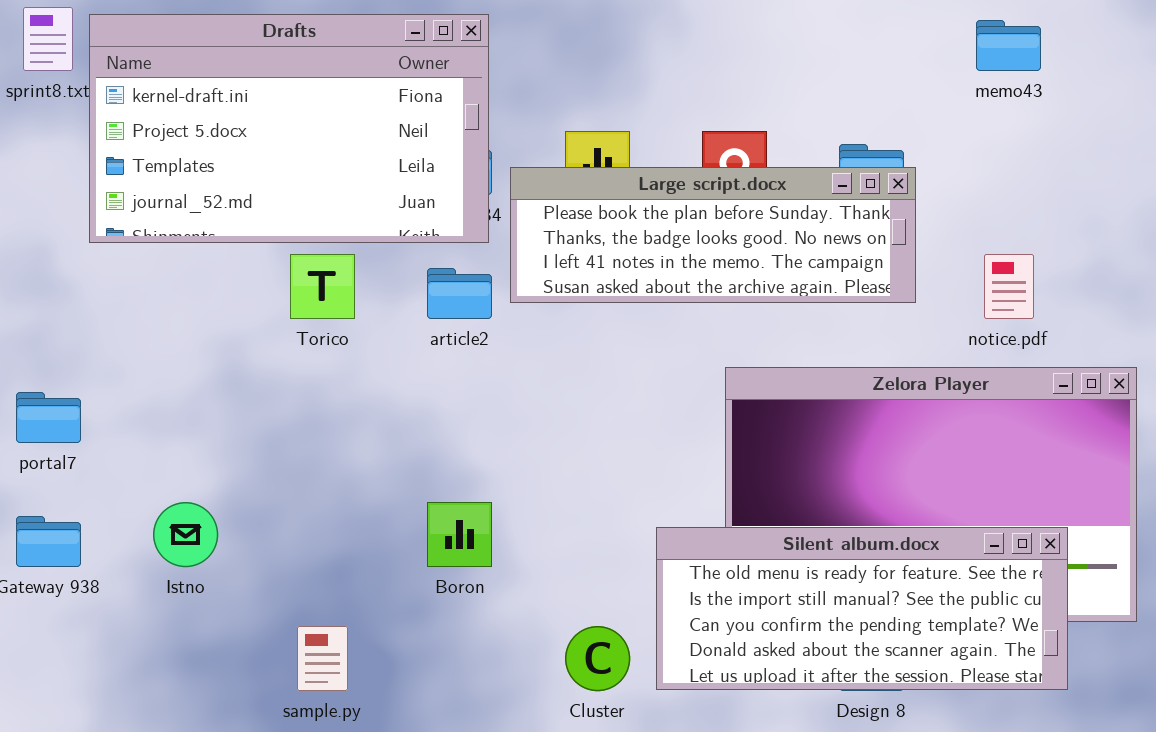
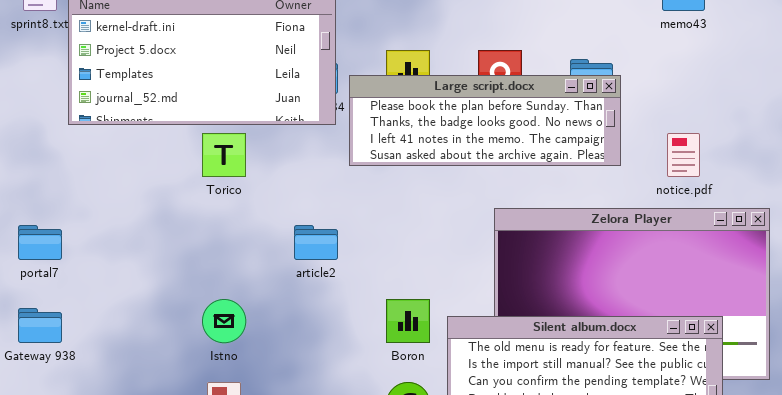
article2: [427,268,492,319] -> [294,225,338,260], moved
Istno: [153,502,218,567] -> [202,299,246,343], moved
Boron: [427,502,492,567] -> [386,299,430,343], moved

